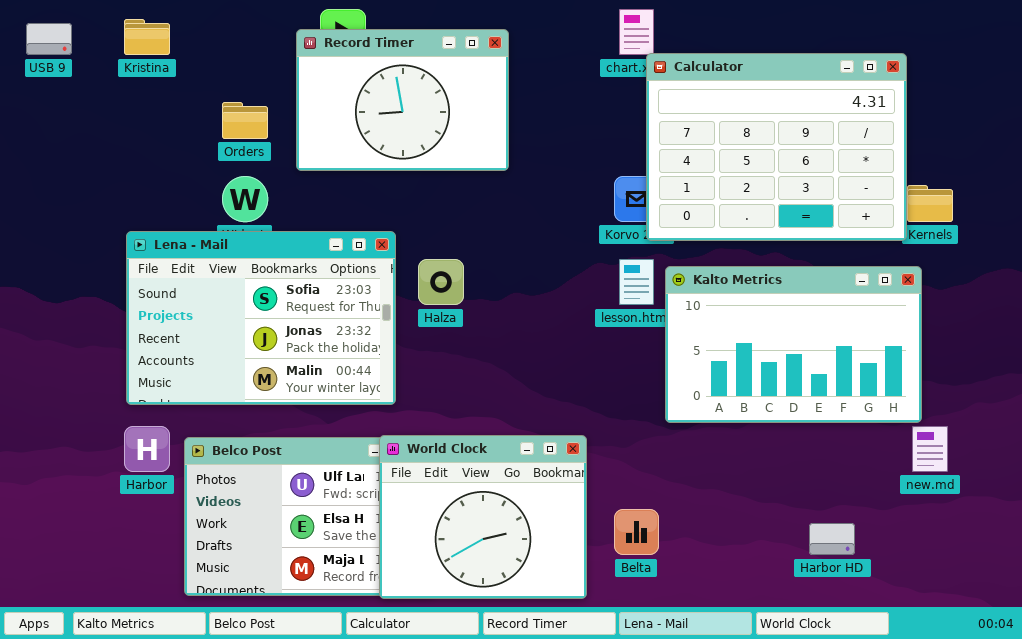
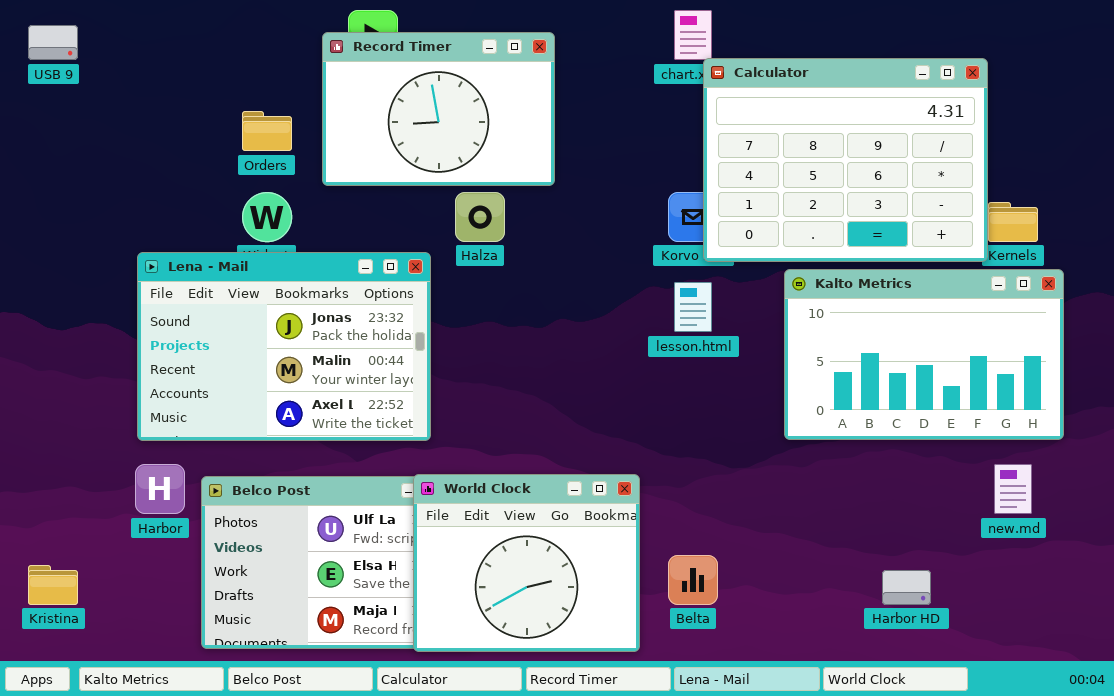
Kristina: [124,19,170,55] -> [28,565,78,605], moved
Lena - Mail: [126,231,396,405] -> [137,252,431,441], scrolled down 1 row
Halza: [418,259,464,305] -> [455,192,505,242], moved
Kalto Metrics: [665,266,922,423] -> [784,269,1064,440], moved

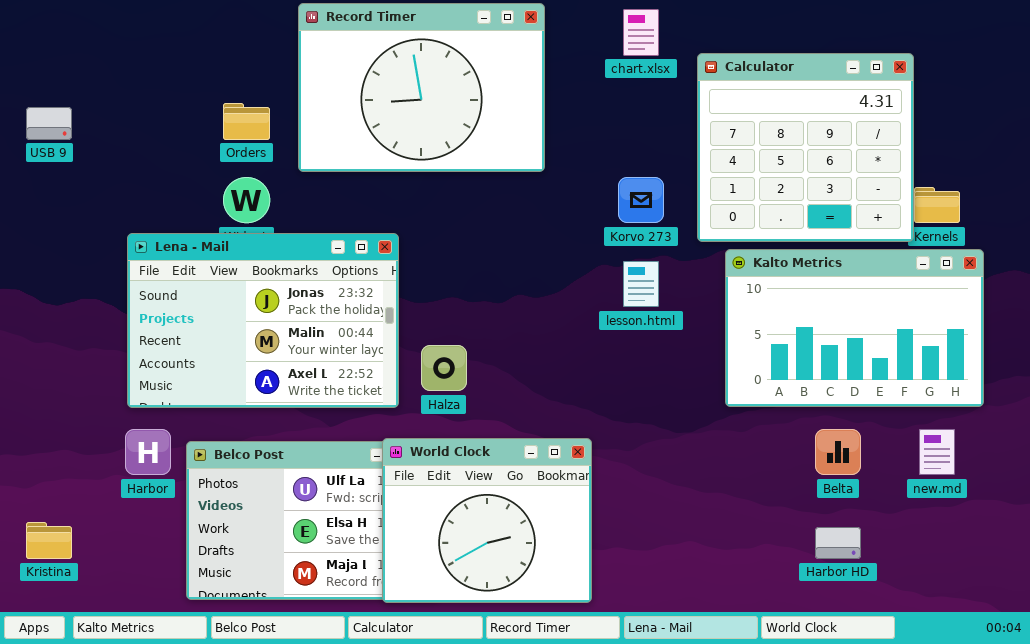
USB 9: [28,25,78,60] -> [26,107,72,140], moved
Record Timer: [322,32,555,186] -> [298,3,545,172], resized
Calculator: [703,58,988,262] -> [697,53,914,242], resized
Halza: [455,192,505,242] -> [421,345,467,391], moved
Belta: [668,555,718,605] -> [815,429,861,475], moved

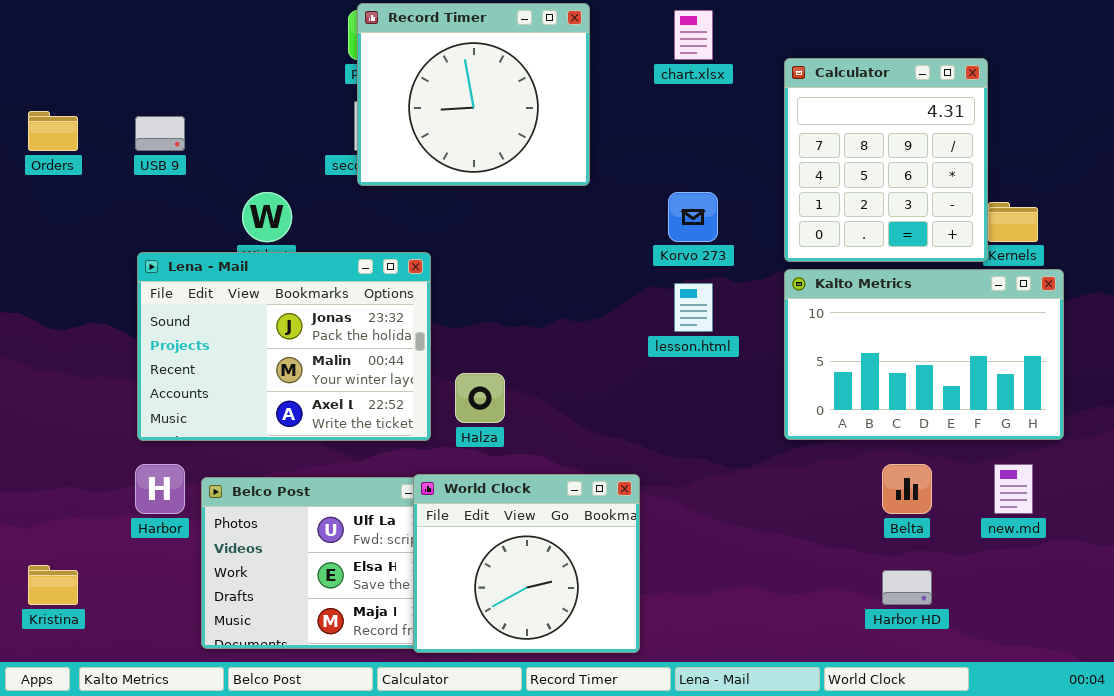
Record Timer: [298,3,545,172] -> [357,3,590,186], resized
Calculator: [697,53,914,242] -> [784,58,988,262], resized
Orders: [223,103,270,140] -> [28,111,78,151], moved
USB 9: [26,107,72,140] -> [135,116,185,151], moved

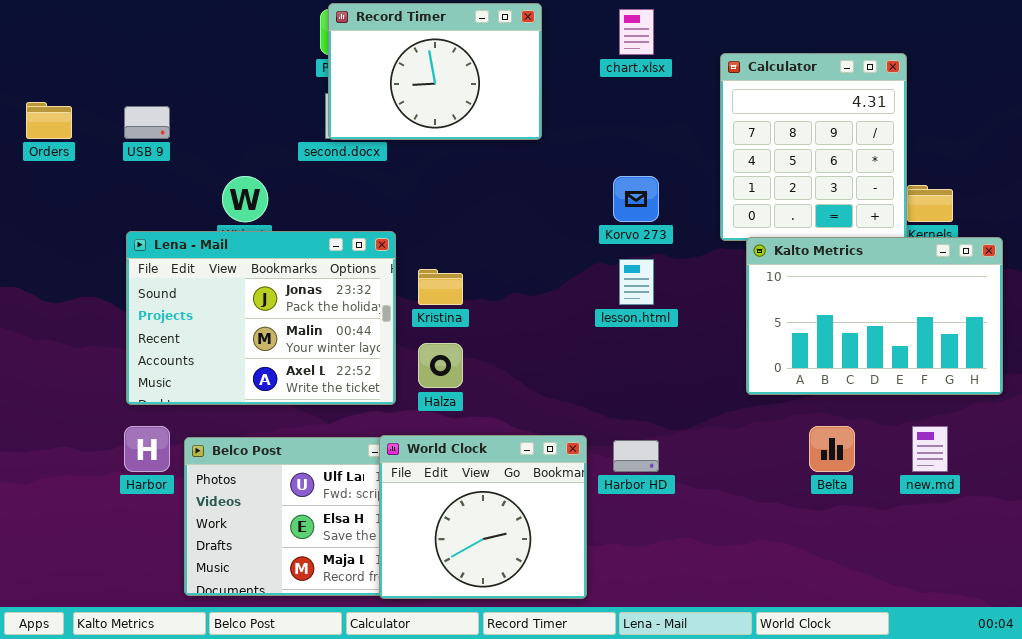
Record Timer: [357,3,590,186] -> [328,3,542,140], resized
Kalto Metrics: [784,269,1064,440] -> [746,237,1003,395], moved
Kristina: [28,565,78,605] -> [418,269,463,305], moved
Harbor HD: [882,570,932,605] -> [613,440,659,472], moved

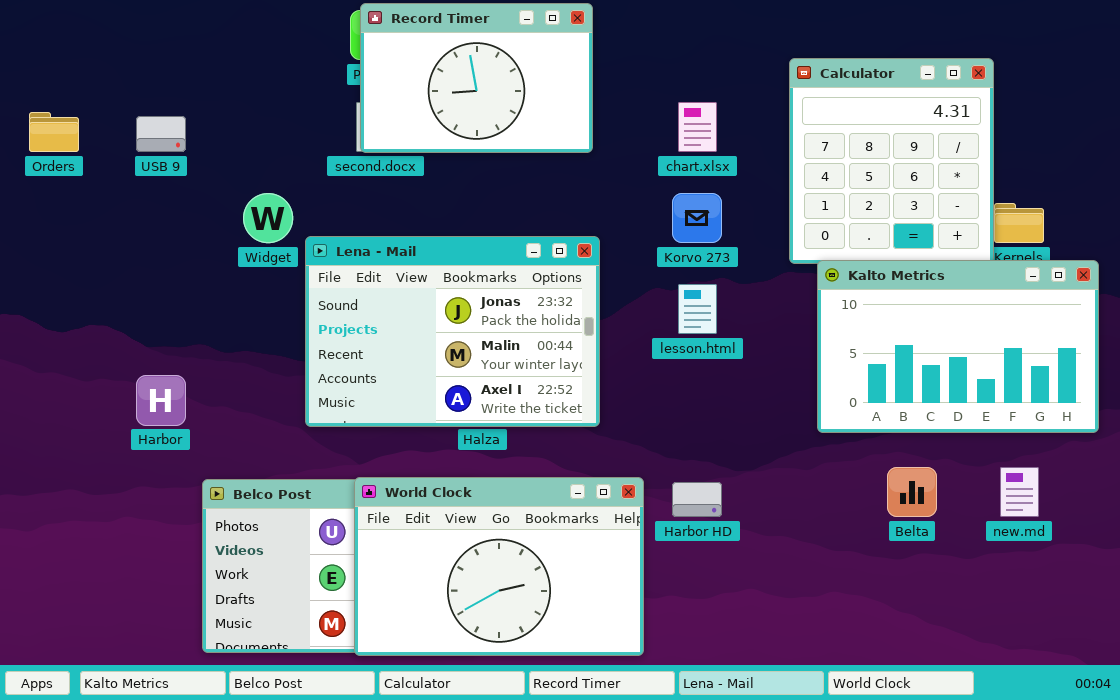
chart.xlsx: [619,9,654,55] -> [678,102,717,152], moved
Lena - Mail: [126,231,396,405] -> [305,236,600,427], moved
Harbor: [124,426,170,472] -> [136,375,186,426], moved
World Clock: [379,435,587,599] -> [354,477,644,656], resized

